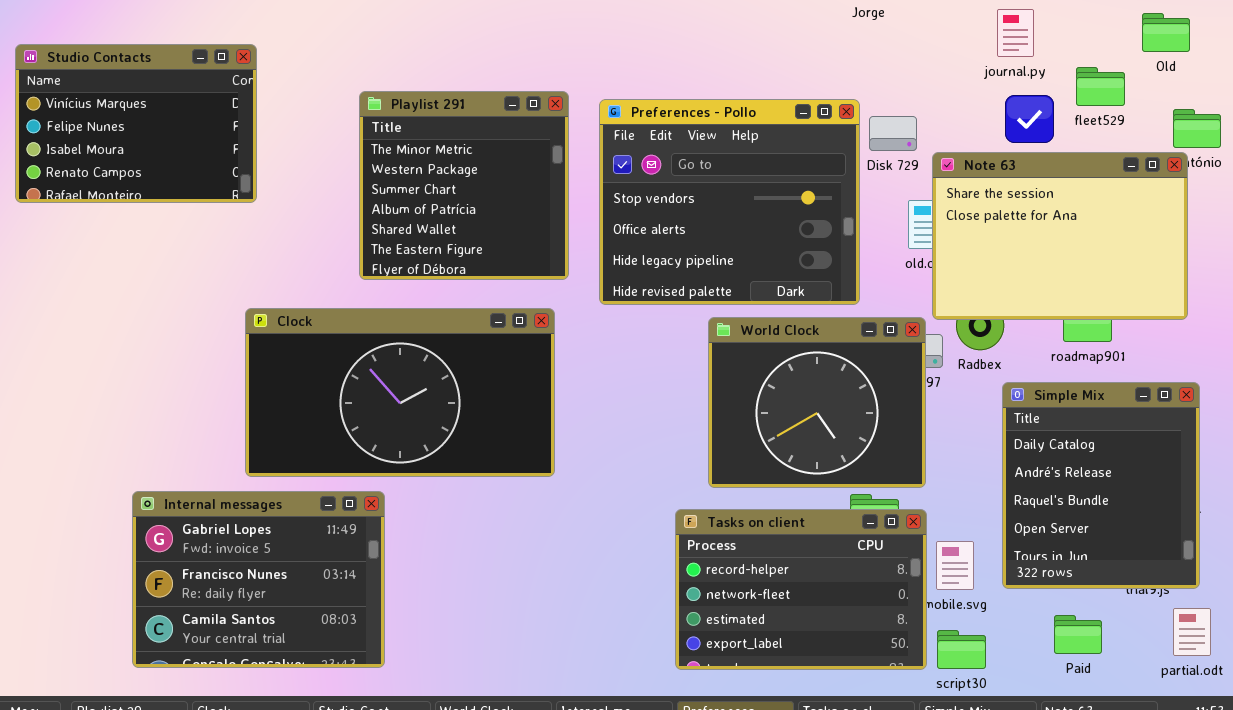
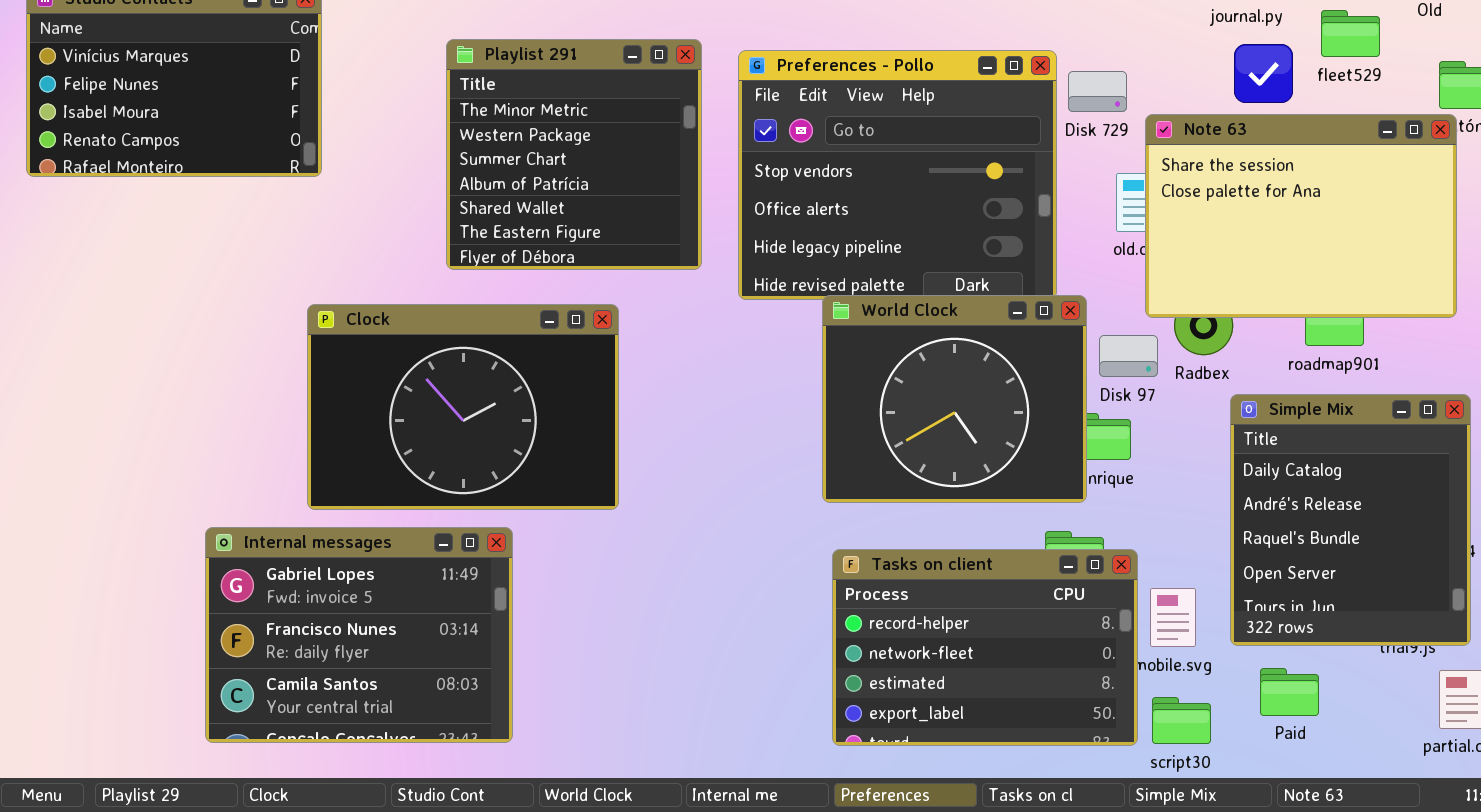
Clock: [245,308,555,477] -> [307,304,619,510], resized
World Clock: [708,317,926,488] -> [822,295,1087,503], moved
Internal messages: [132,491,385,668] -> [205,527,513,743], moved
Paid: [1054,615,1102,654] -> [1260,668,1319,716], moved

